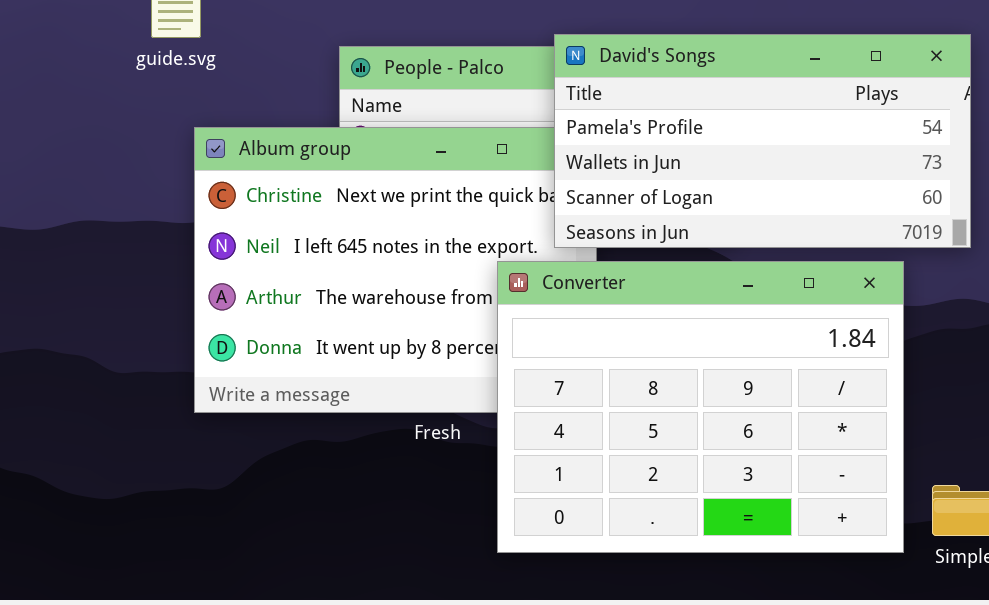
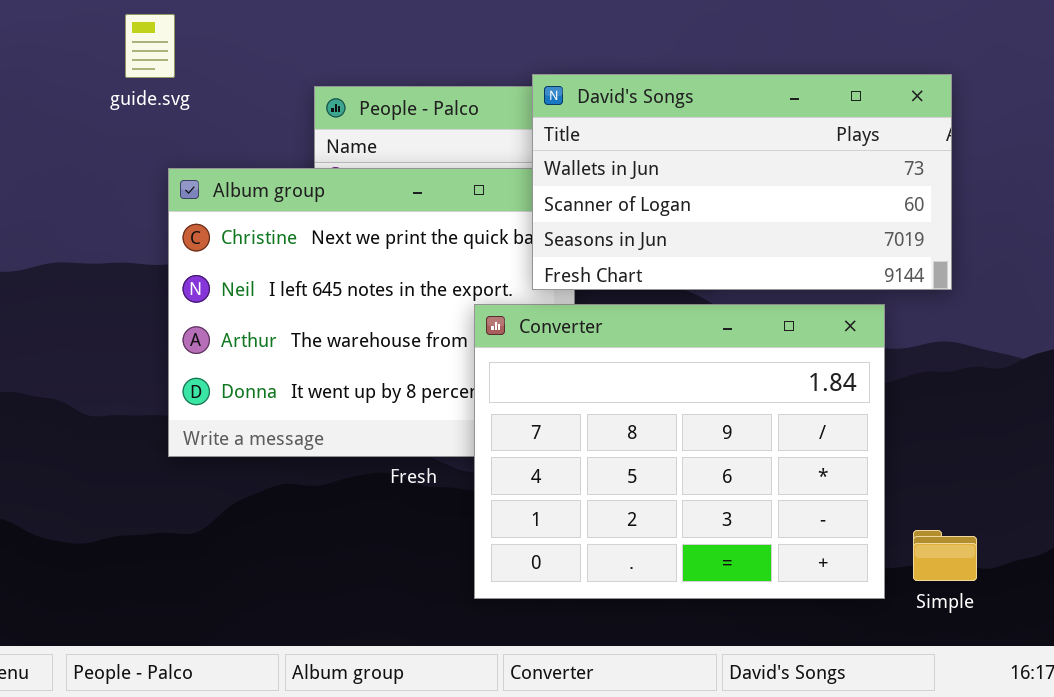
David's Songs: [554,34,971,248] -> [532,74,952,290], scrolled down 1 row

